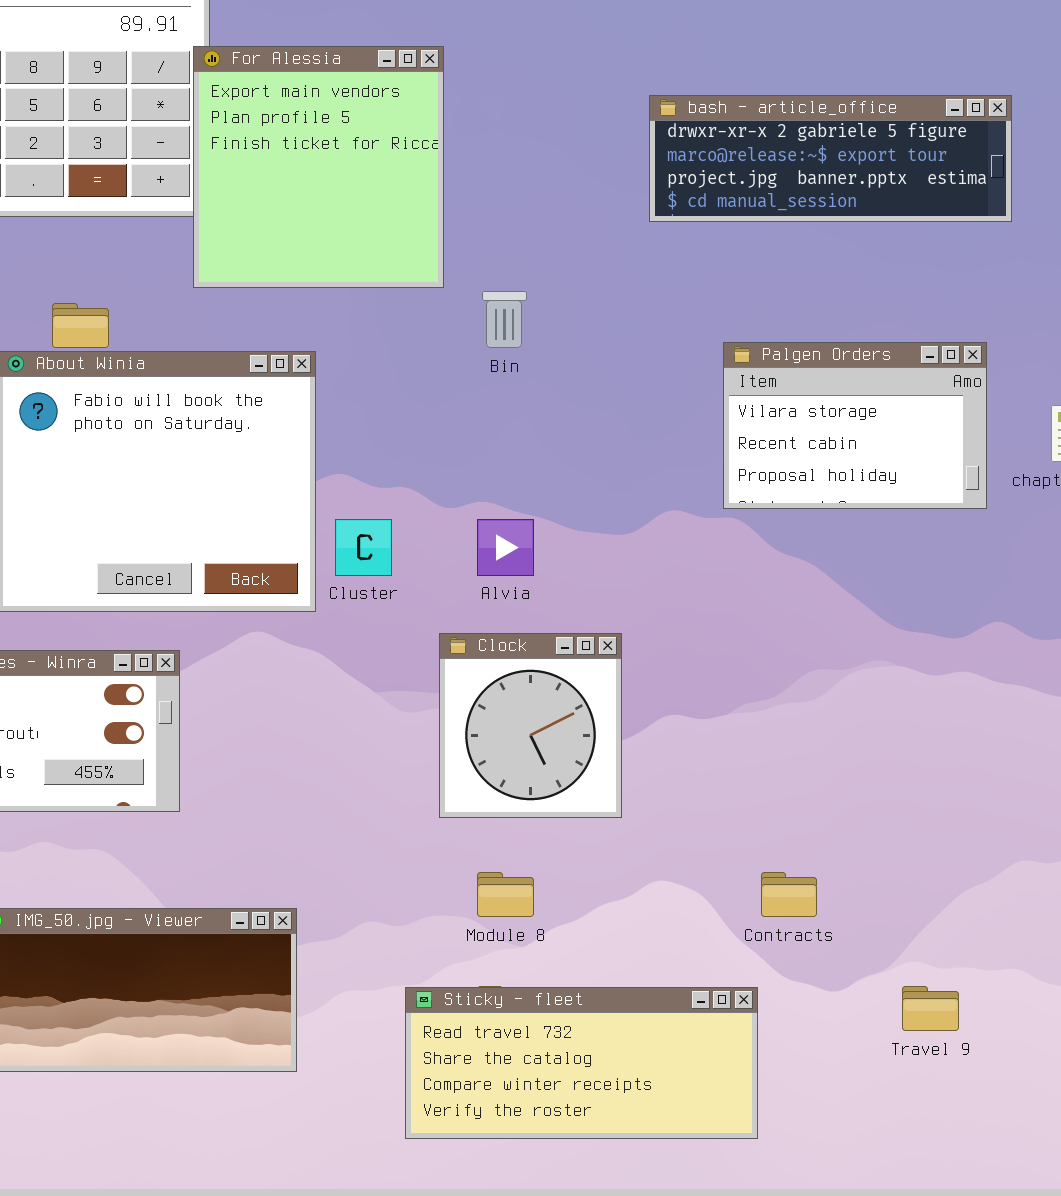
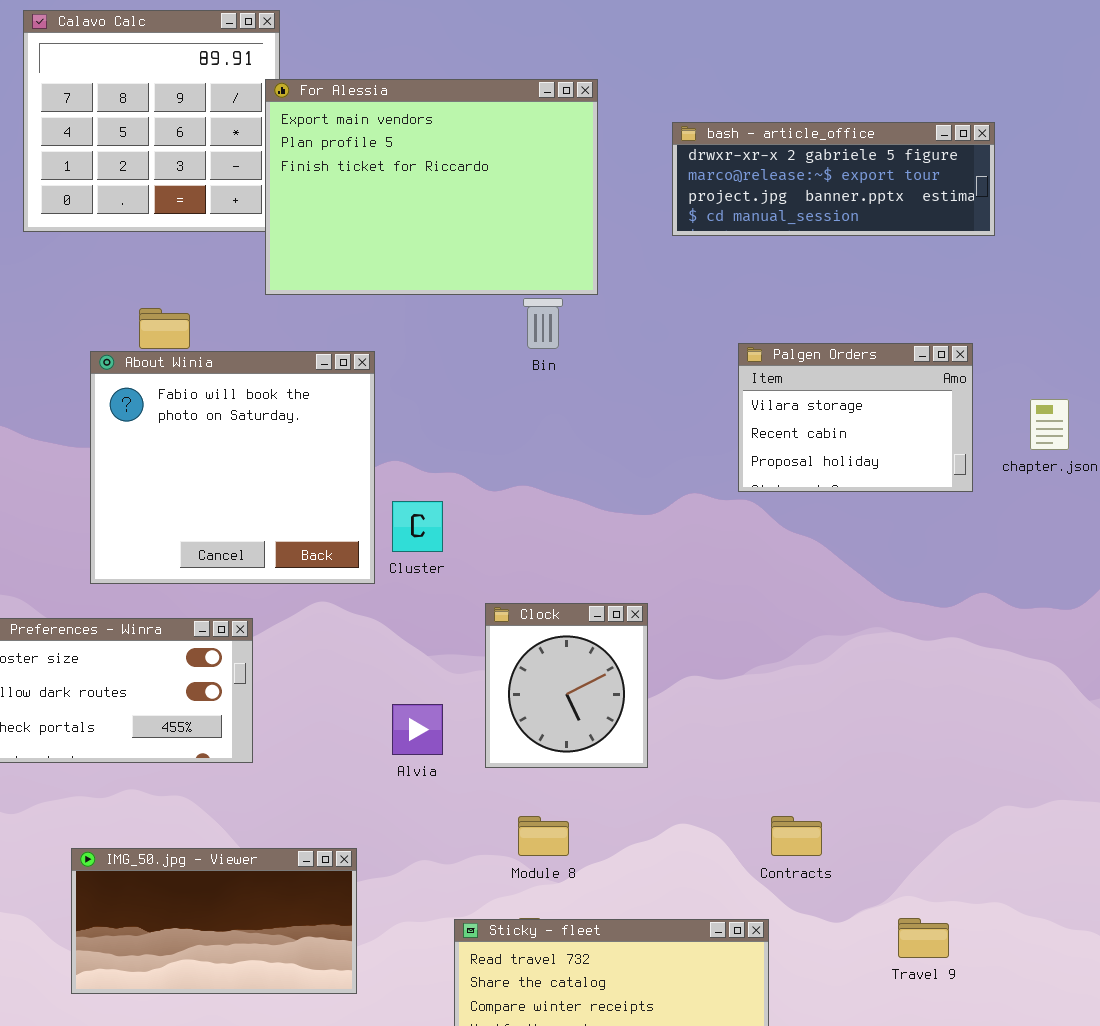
For Alessia: [193,46,444,288] -> [265,79,598,295], resized
Alvia: [477,519,534,576] -> [392,704,443,755], moved

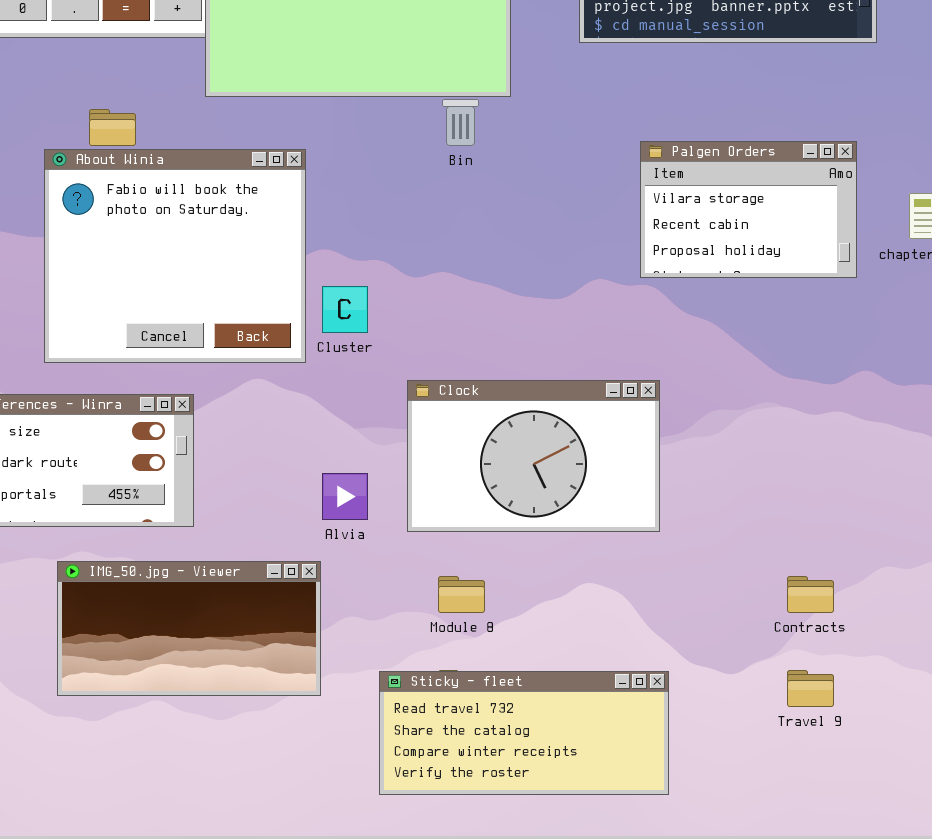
Clock: [485,603,648,768] -> [407,380,660,532], resized
Contracts: [771,816,822,856] -> [787,576,834,613], moved
IMG_50.jpg - Viewer: [71,848,357,994] -> [57,561,321,696], moved

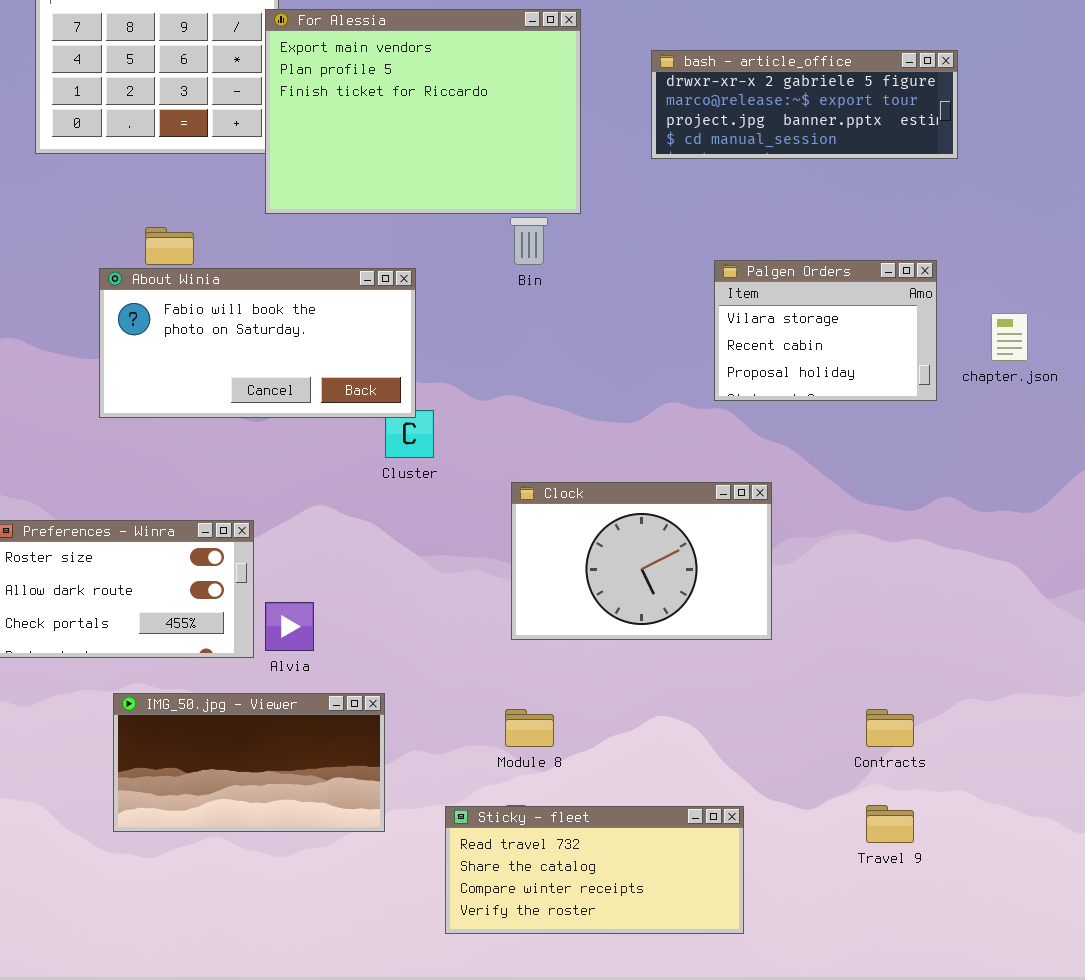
About Winia: [44,149,306,363] -> [99,268,416,418], resized
Clock: [407,380,660,532] -> [511,482,772,640], moved
Alvia: [322,473,368,520] -> [265,602,314,651], moved

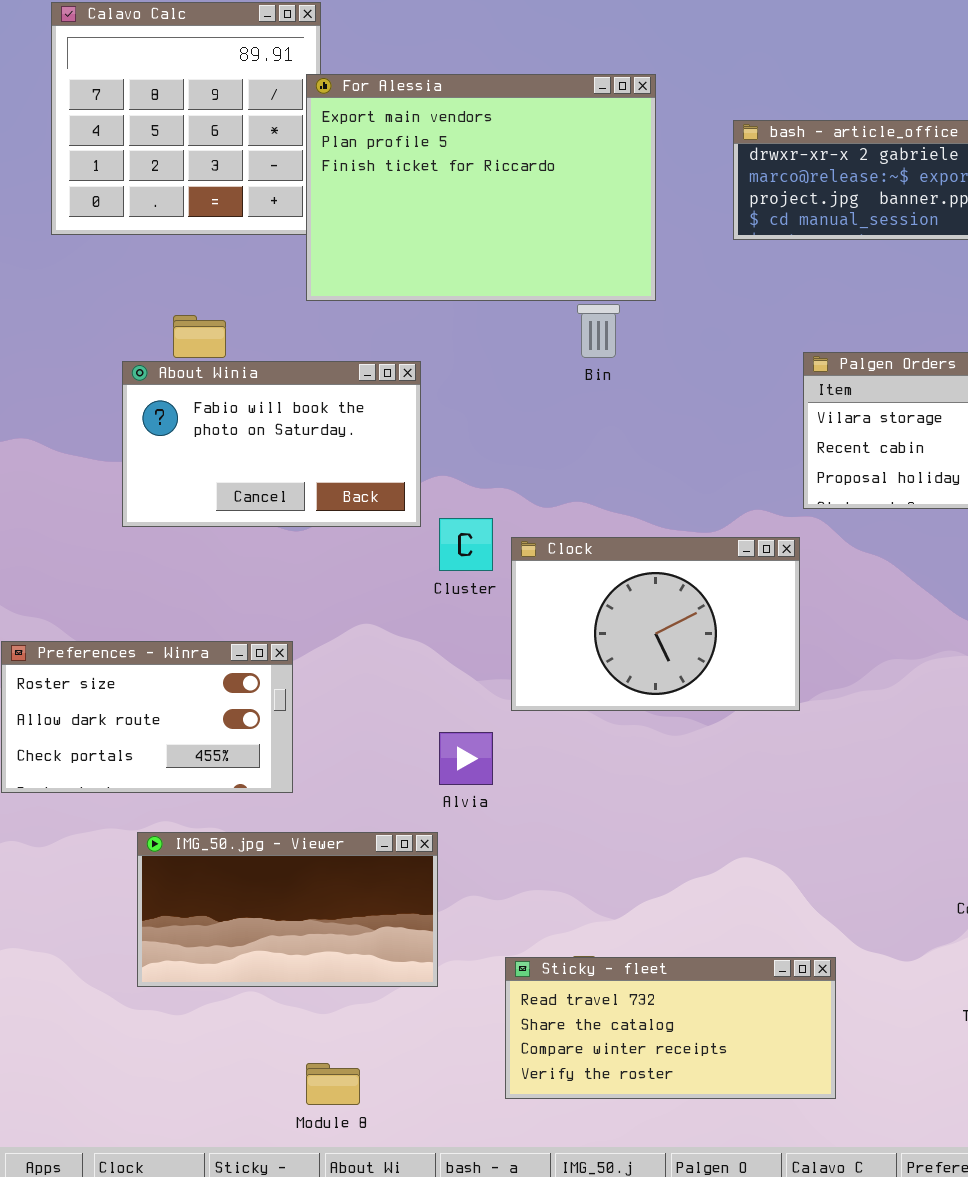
About Winia: [99,268,416,418] -> [122,361,421,527], resized
Clock: [511,482,772,640] -> [511,537,800,711], moved
Alvia: [265,602,314,651] -> [439,732,493,785], moved
Module 8: [505,709,554,747] -> [306,1063,360,1105], moved

